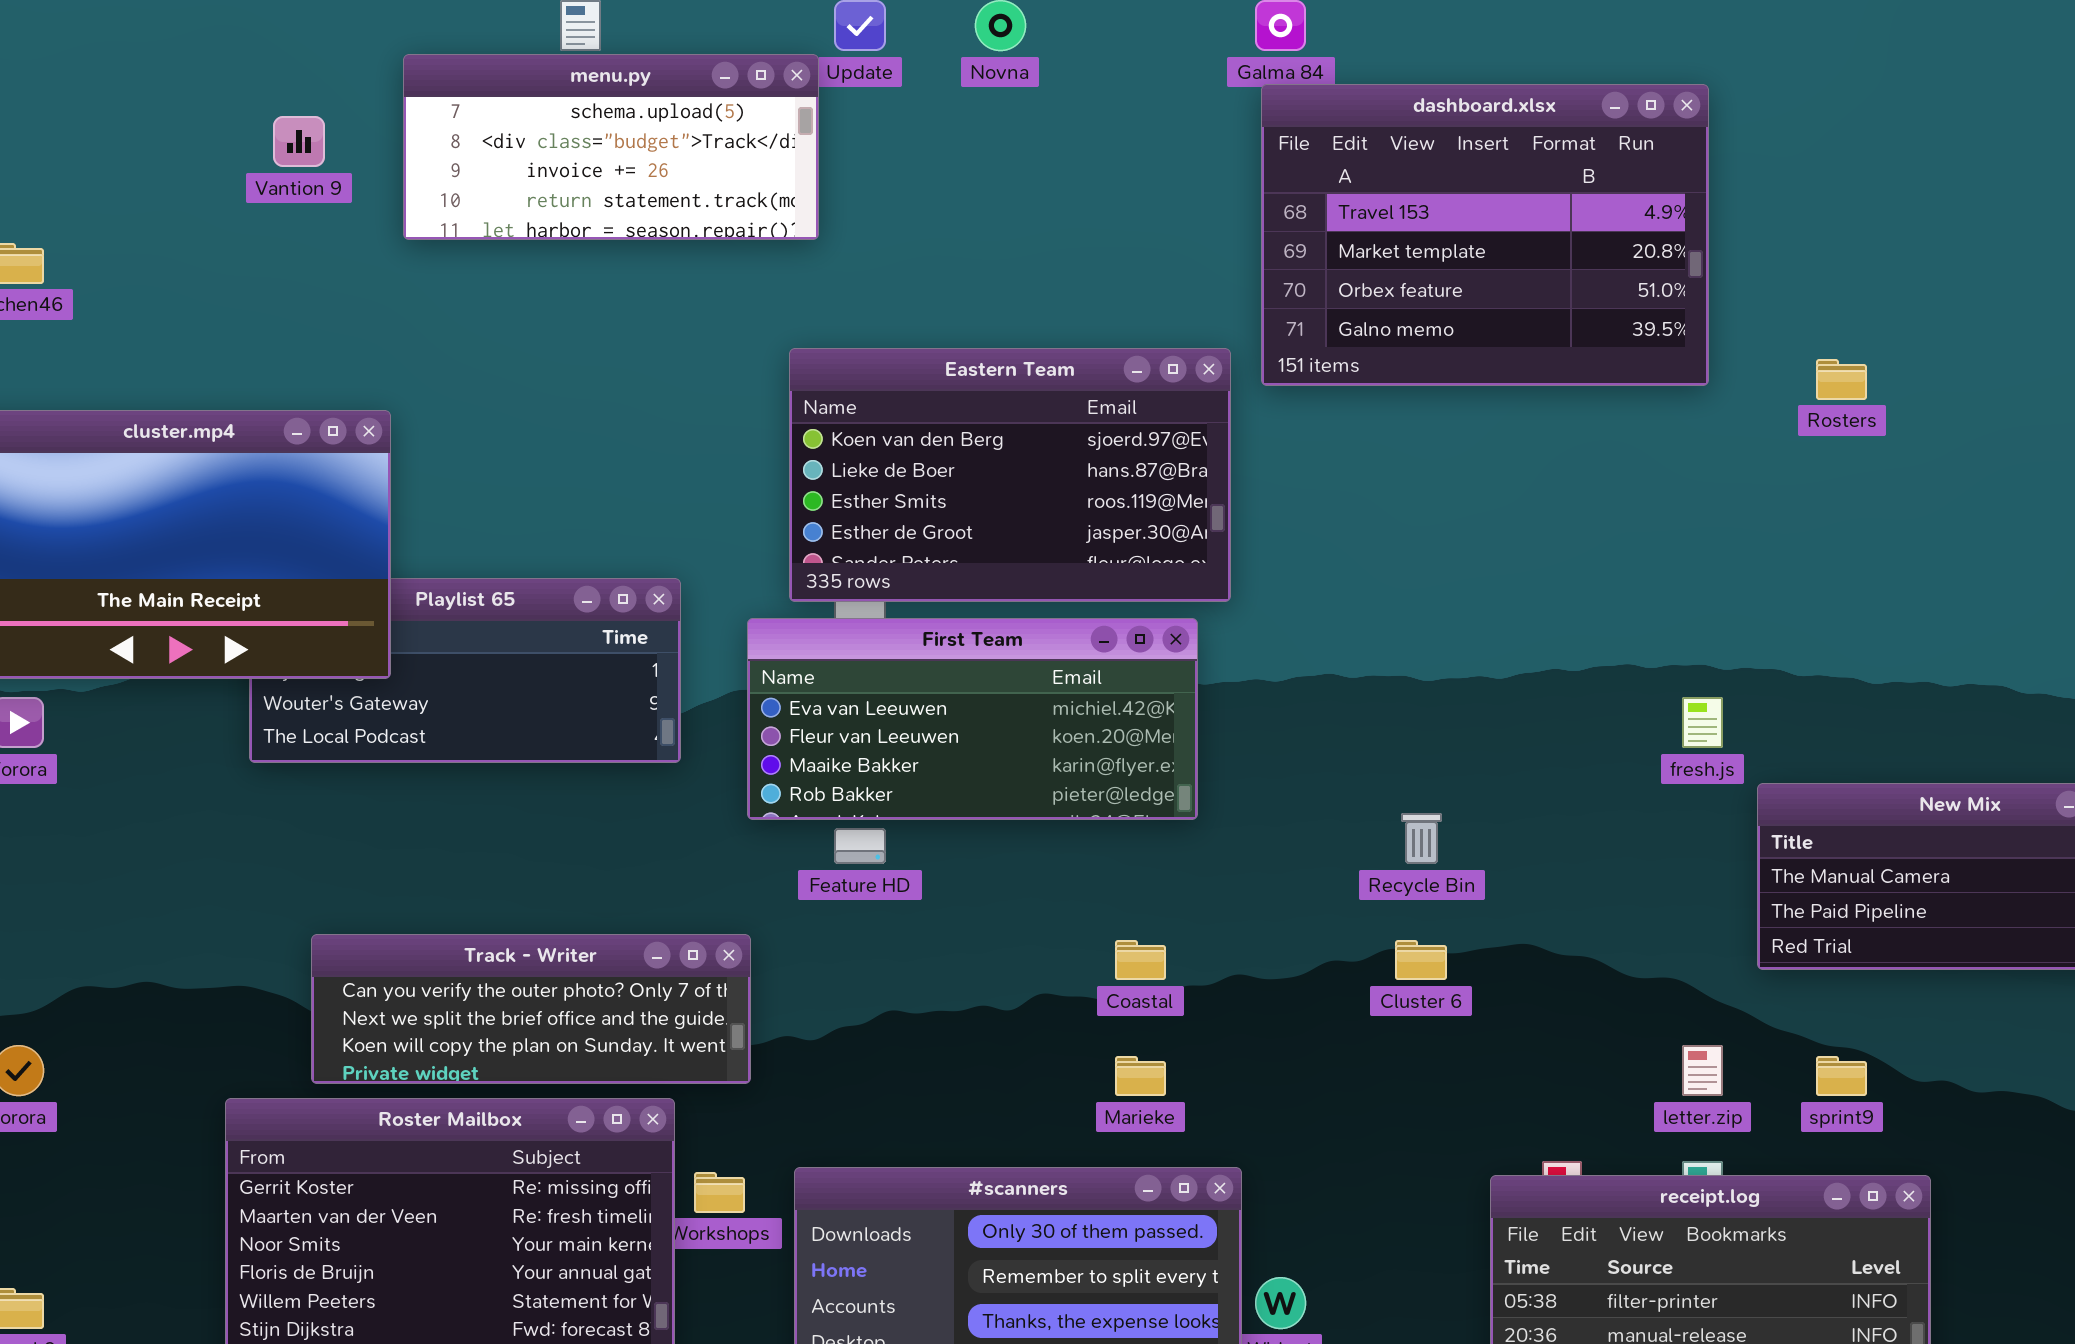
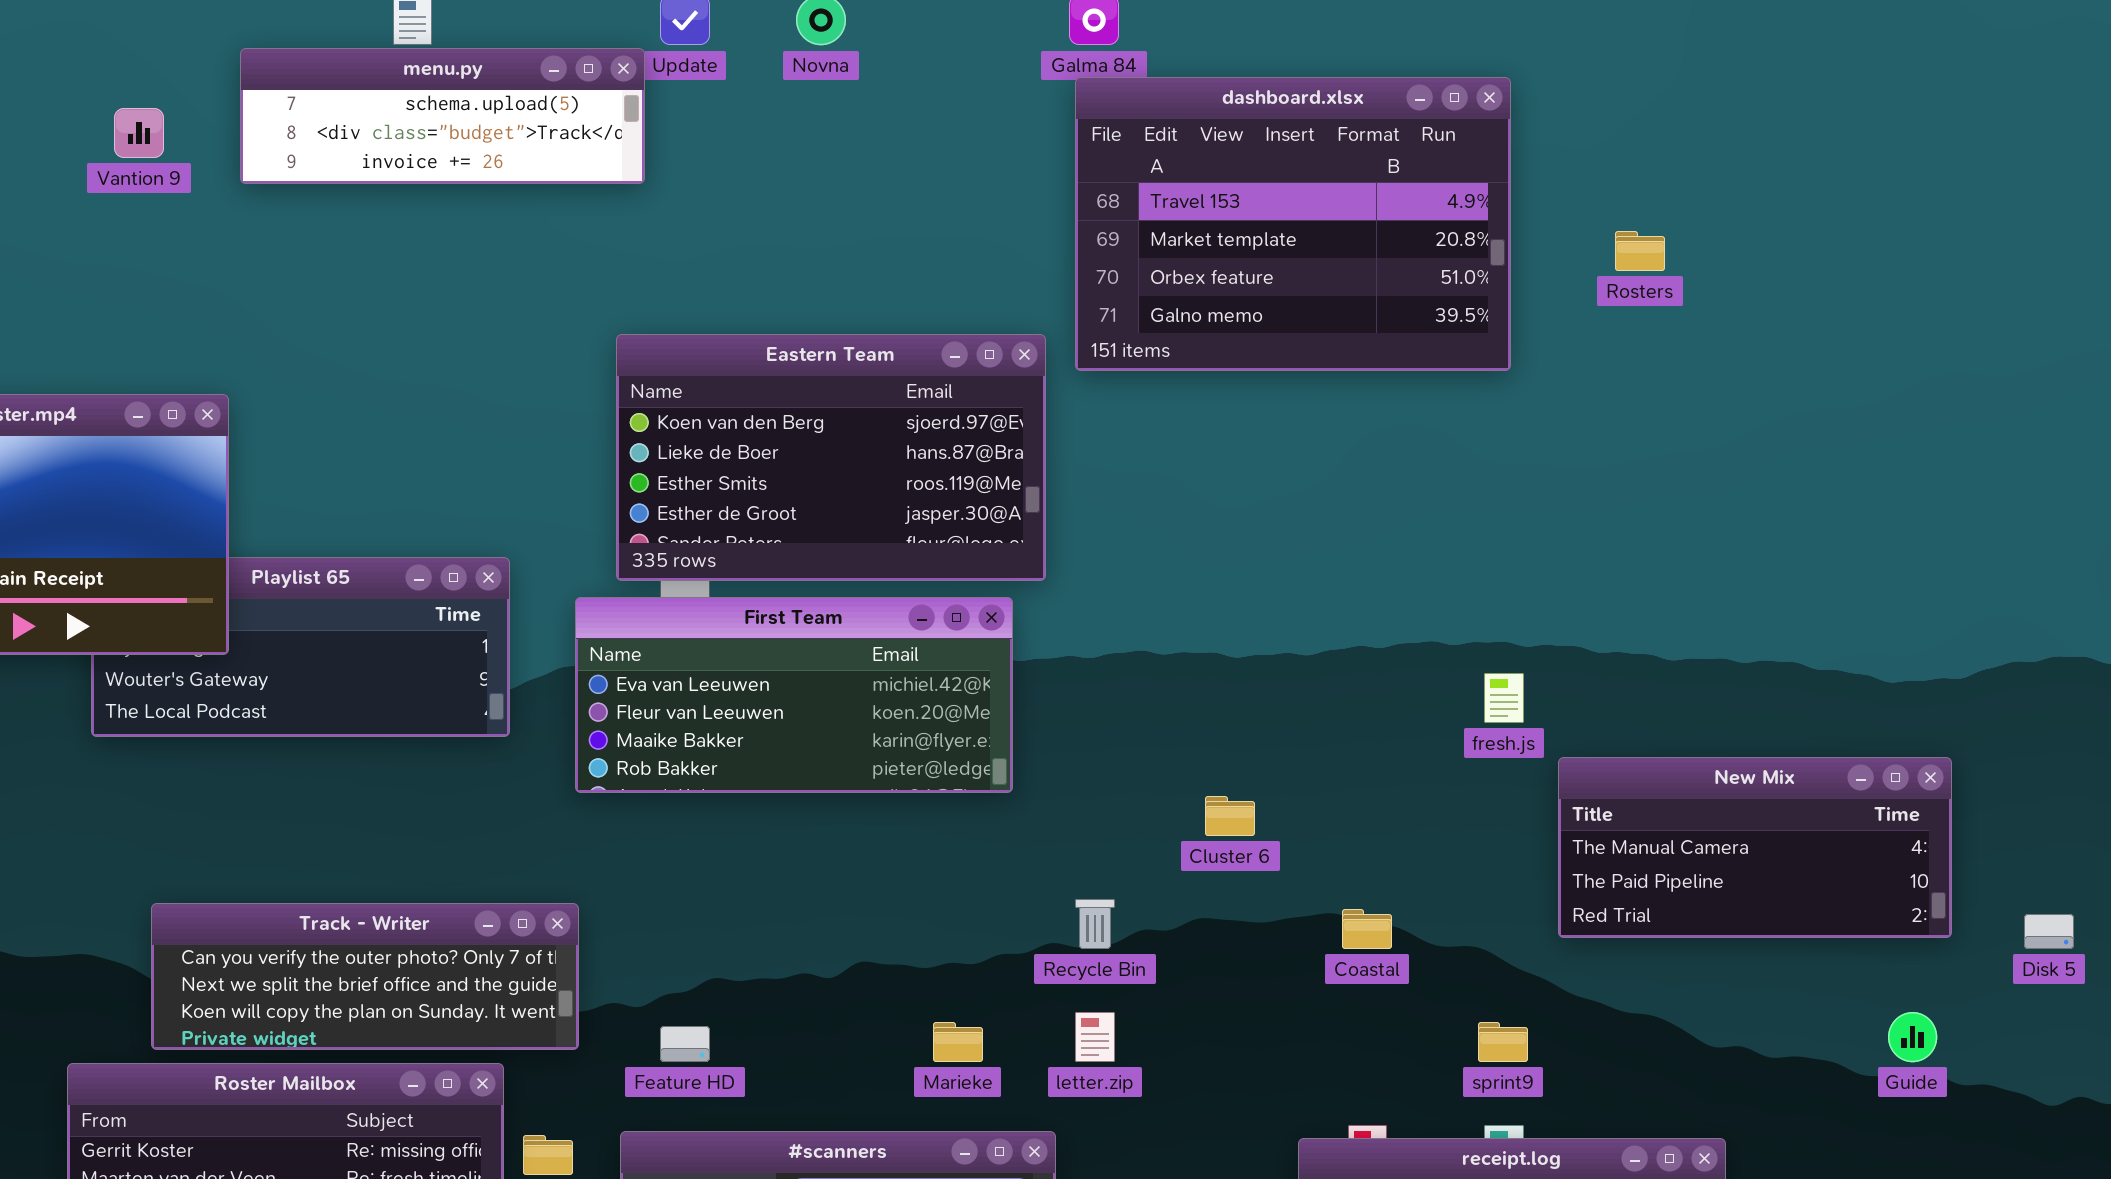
menu.py: [403,54,819,240] -> [240,48,645,184], resized
Rosters: [1816,359,1867,400] -> [1615,231,1665,271], moved
Recycle Bin: [1401,813,1442,864] -> [1075,899,1115,949], moved
Feature HD: [834,828,886,864] -> [660,1026,710,1062], moved
Coastal: [1115,940,1166,980] -> [1342,909,1392,949], moved
Cluster 6: [1395,940,1447,980] -> [1205,796,1255,836], moved
letter.zip: [1682,1045,1723,1096] -> [1075,1012,1115,1062], moved
sprint9: [1816,1056,1867,1096] -> [1478,1022,1528,1062], moved

